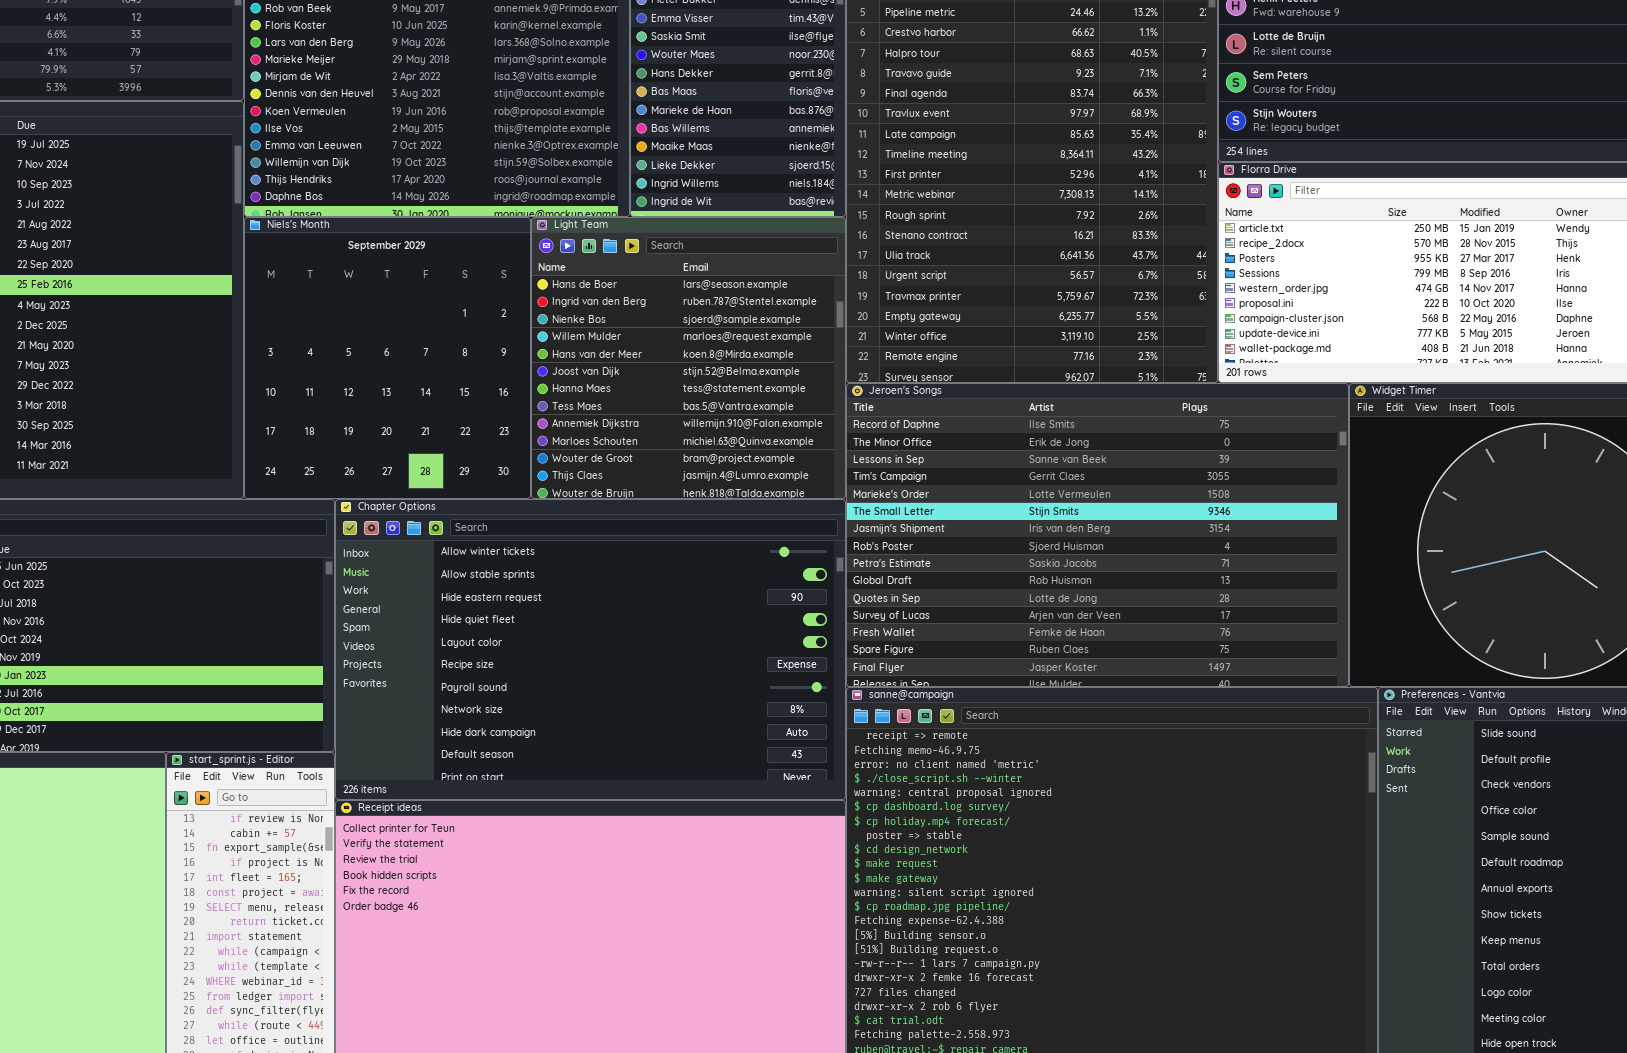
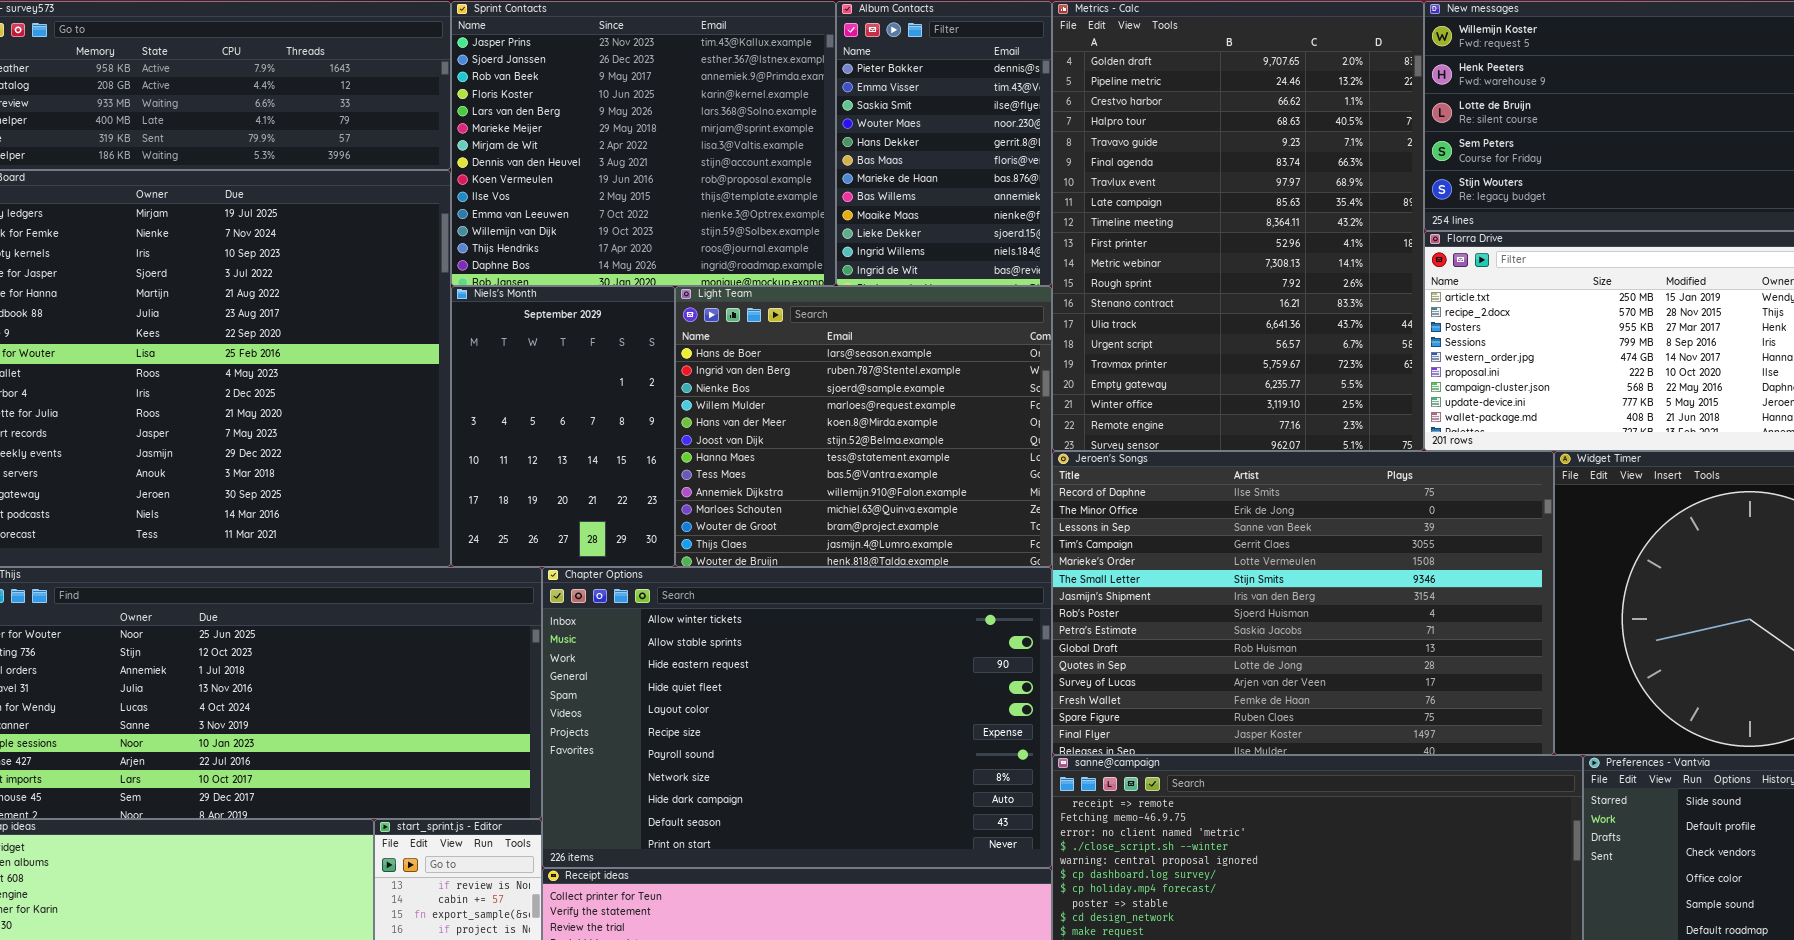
Niels's Month: [244,217,531,499] -> [451,286,675,567], resized
Light Team: [531,217,846,499] -> [675,286,1052,567], resized

